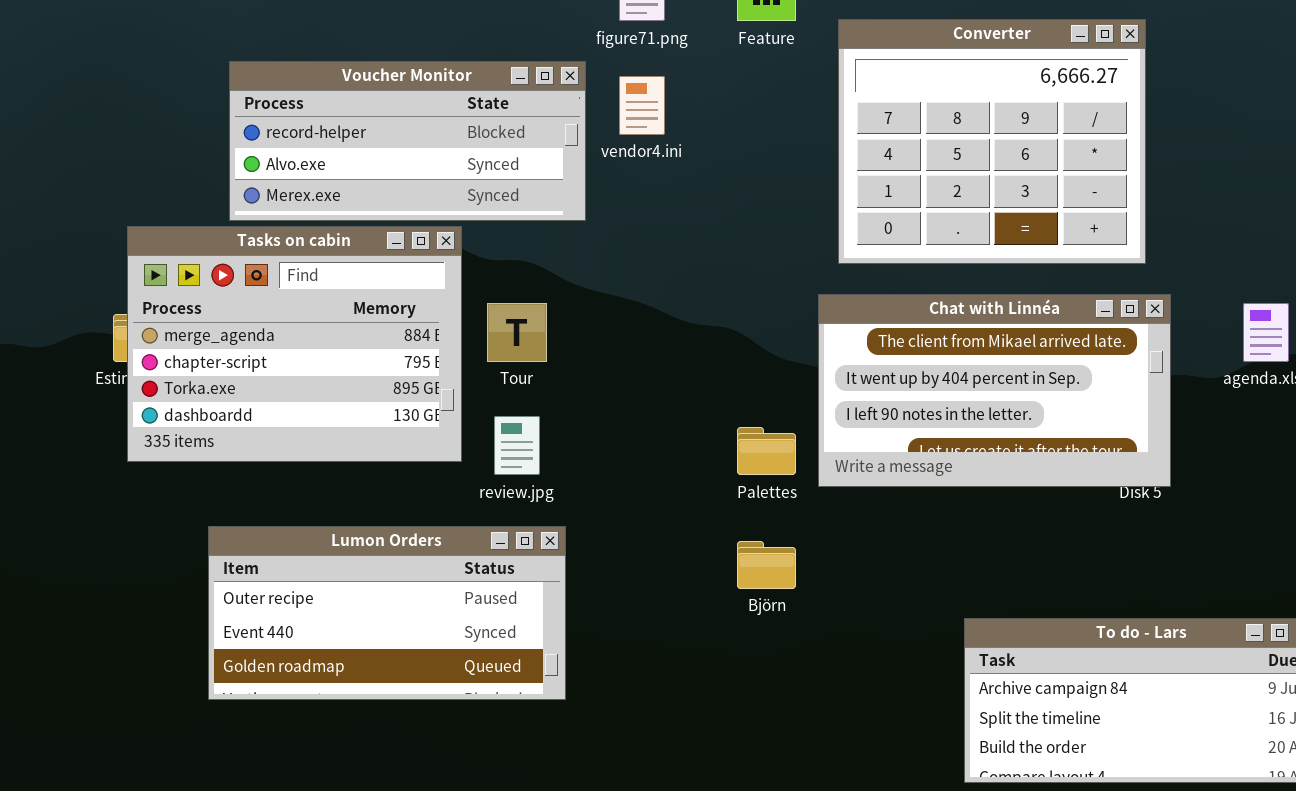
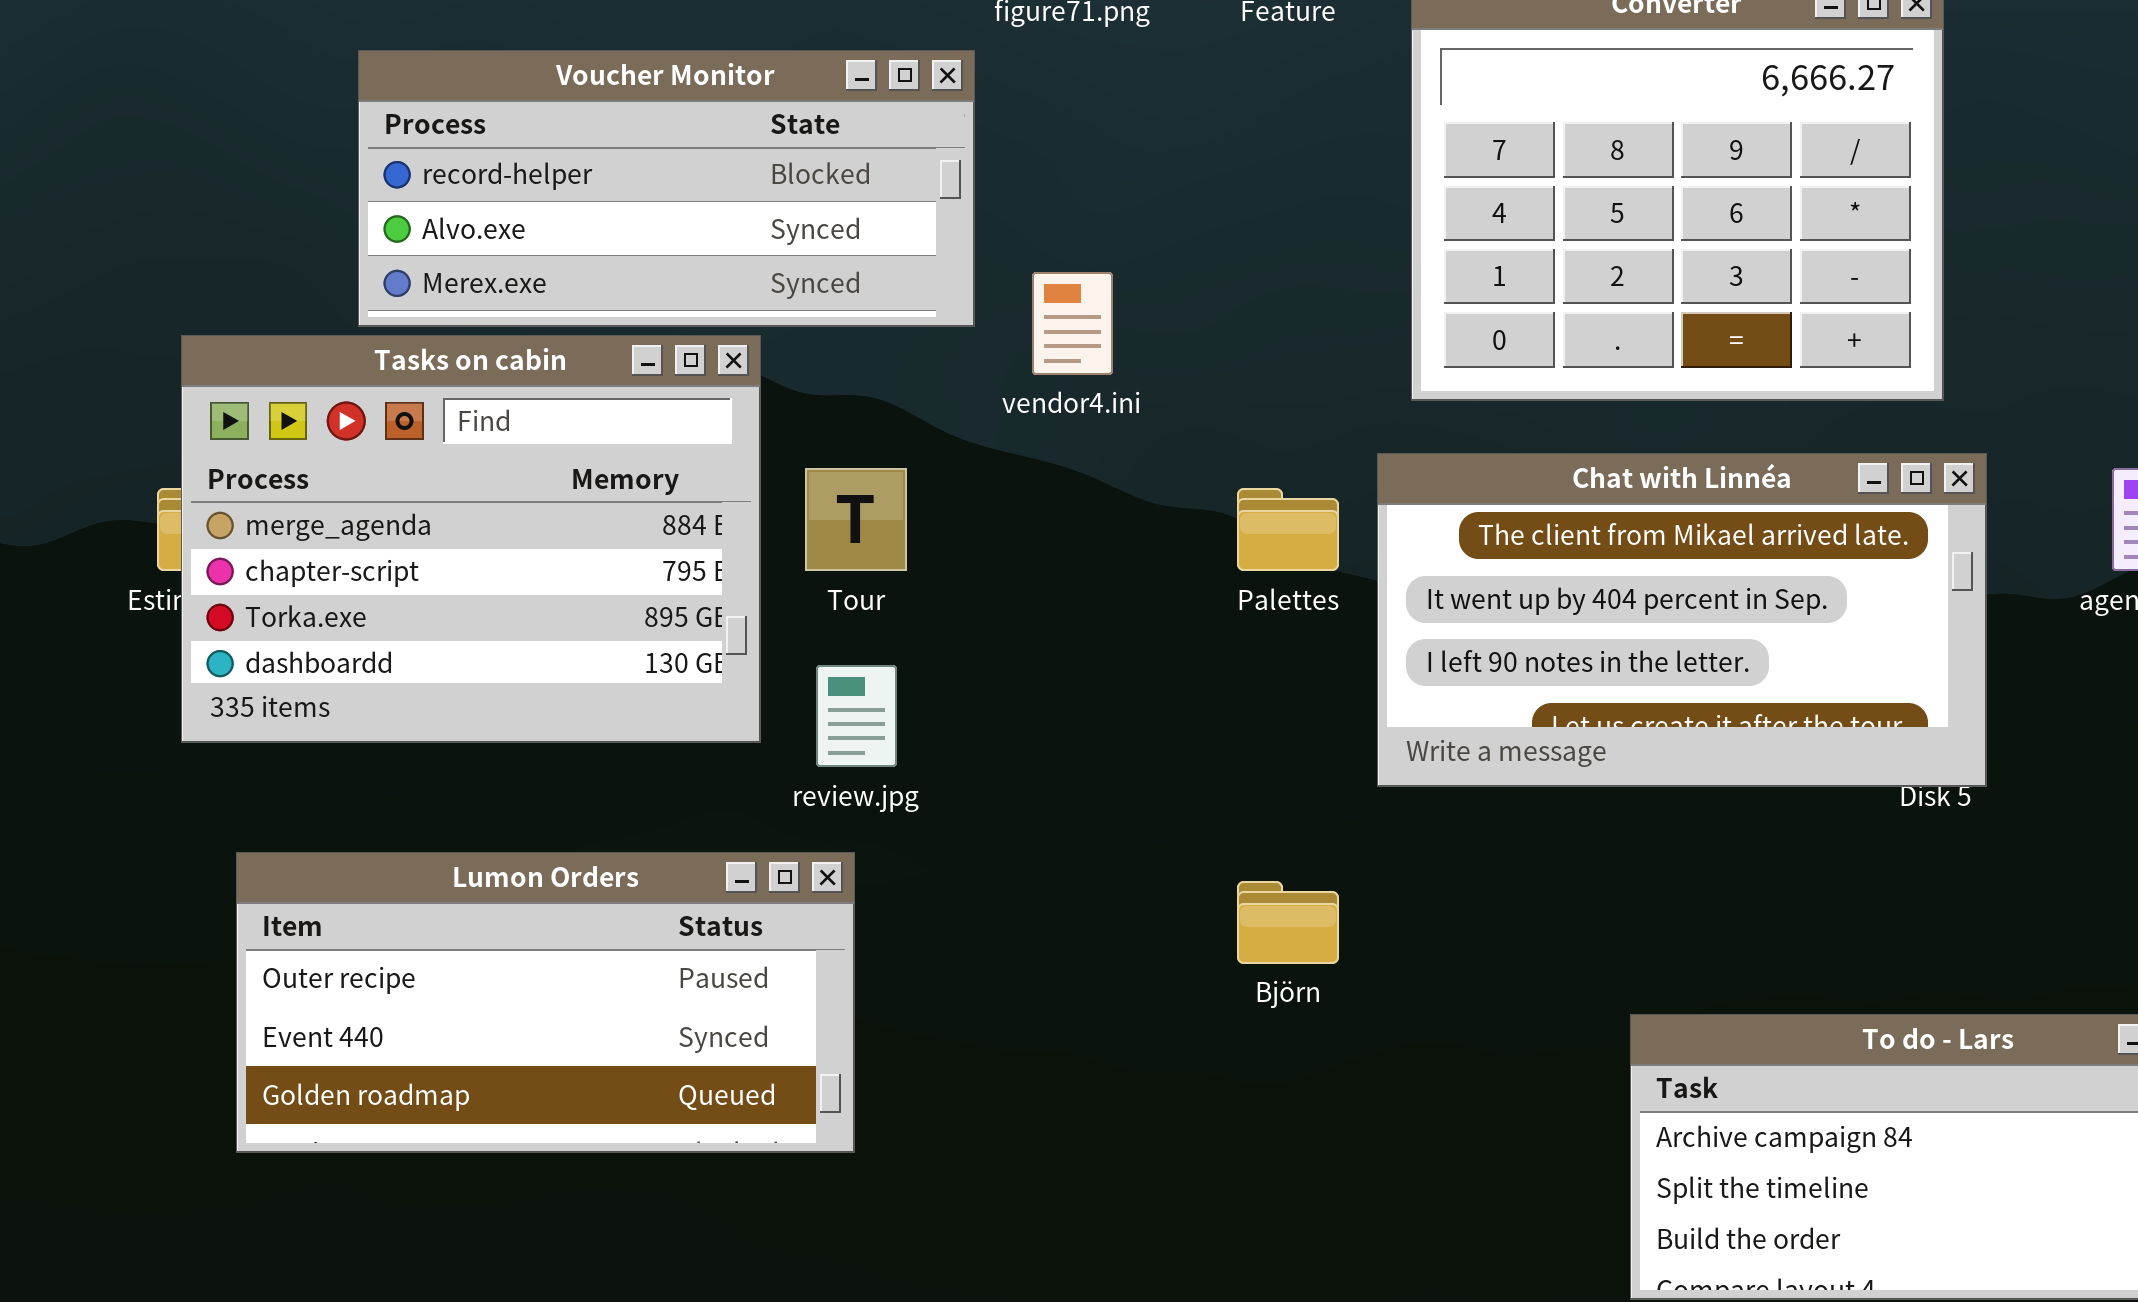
vendor4.ini: [619,76,665,135] -> [1032,272,1113,375], moved
Palettes: [737,427,796,475] -> [1237,488,1339,571], moved
Lumon Orders: [208,526,566,700] -> [236,852,855,1153], moved

